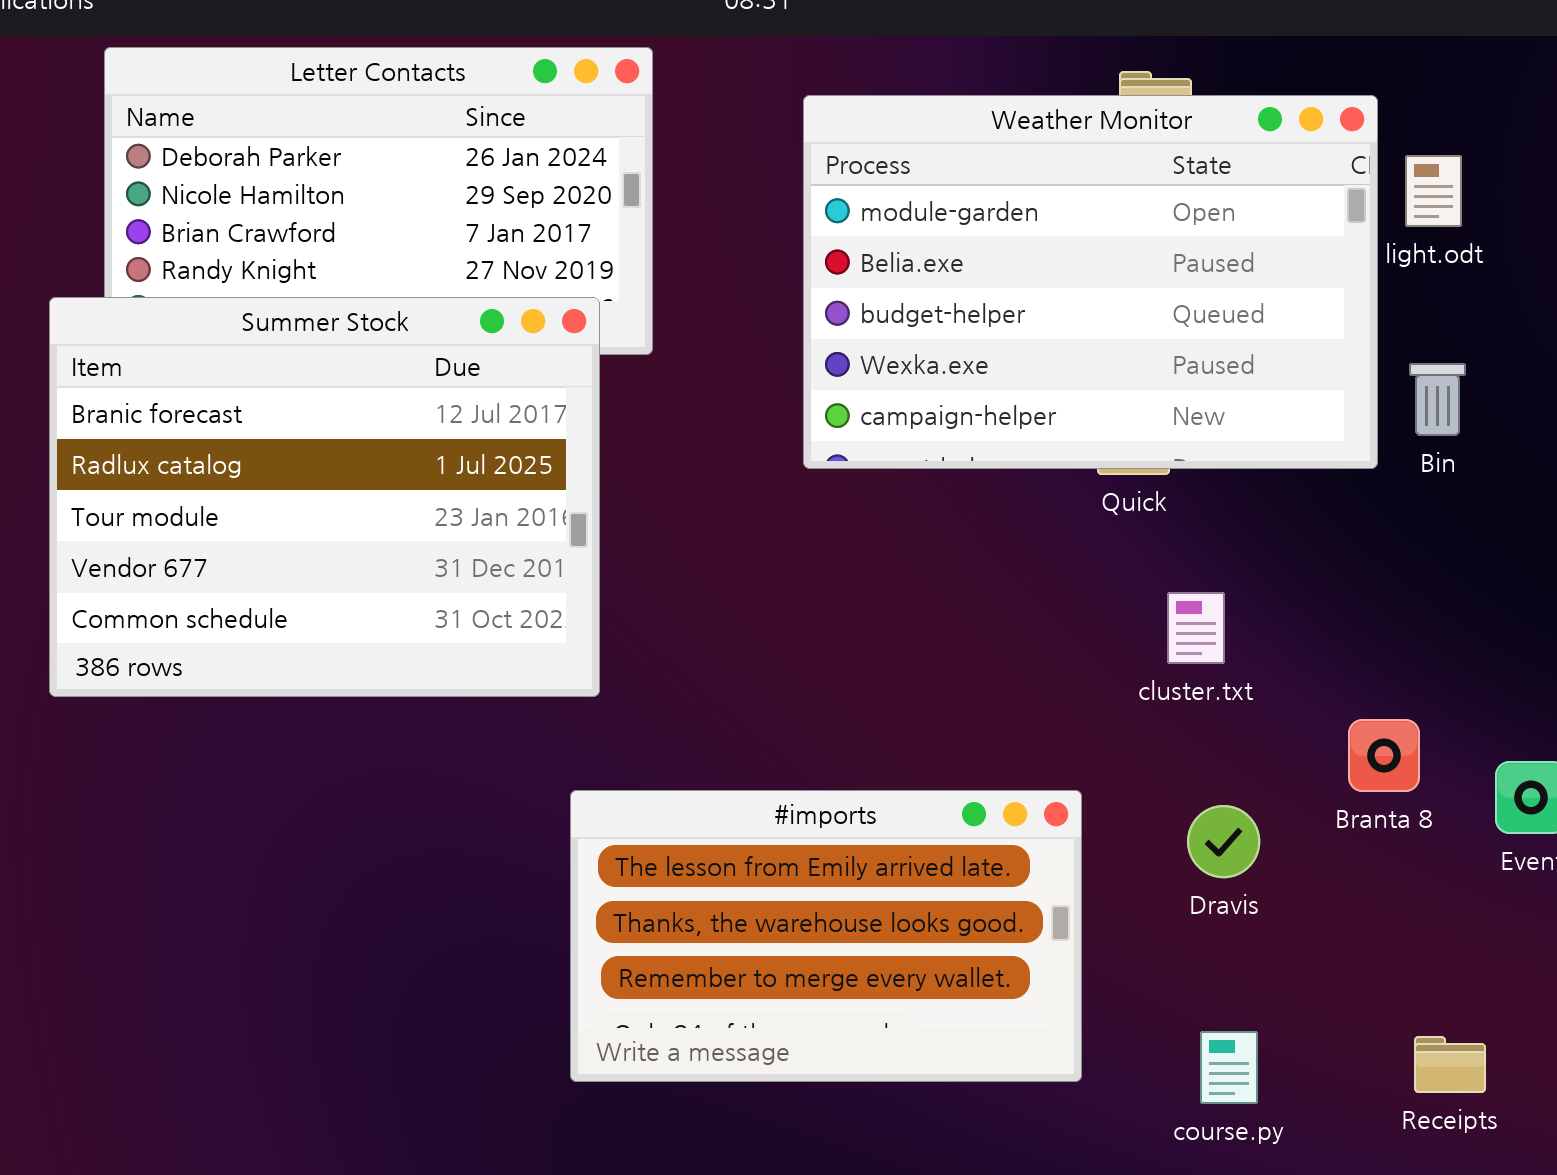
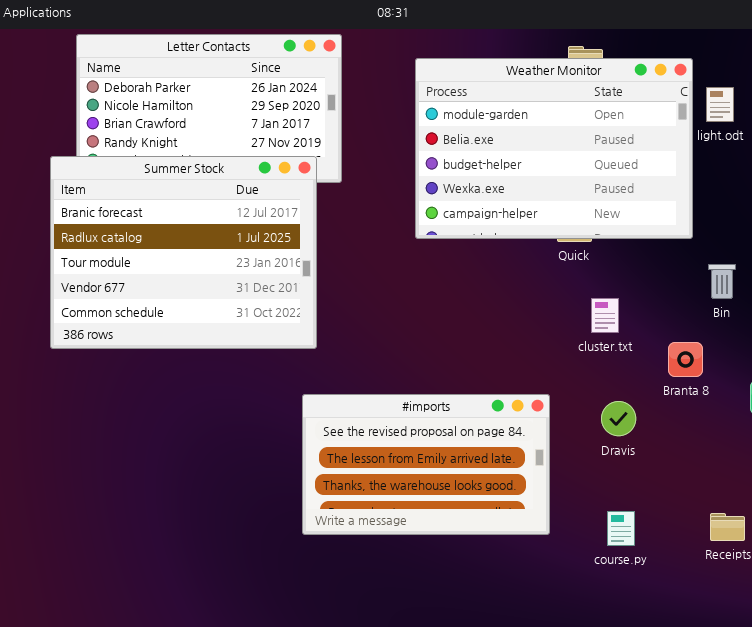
Bin: [1409,363,1466,436] -> [708,264,736,299], moved
Branta 8: [1348,719,1420,792] -> [668,342,703,377], moved
#imports: [570,790,1082,1082] -> [302,394,550,535], scrolled up 1 row

